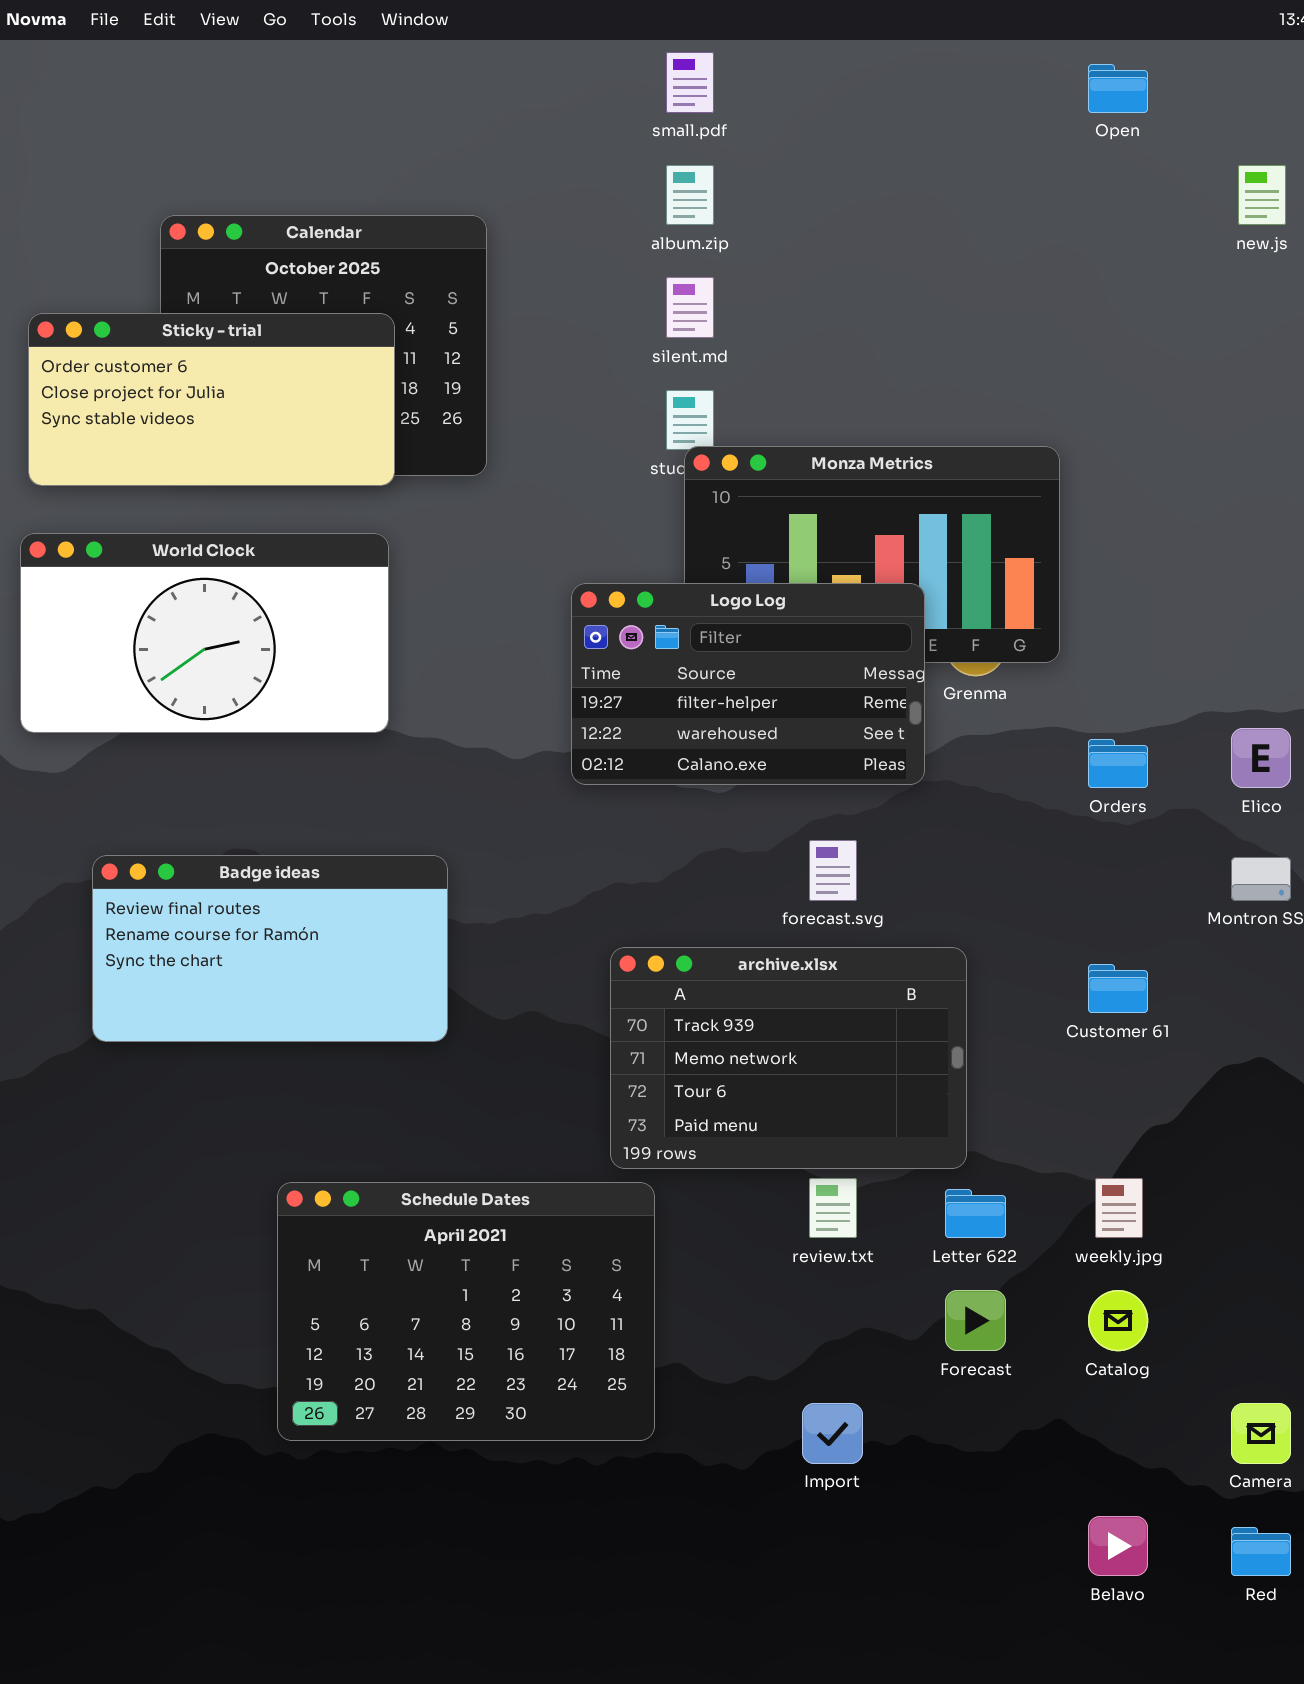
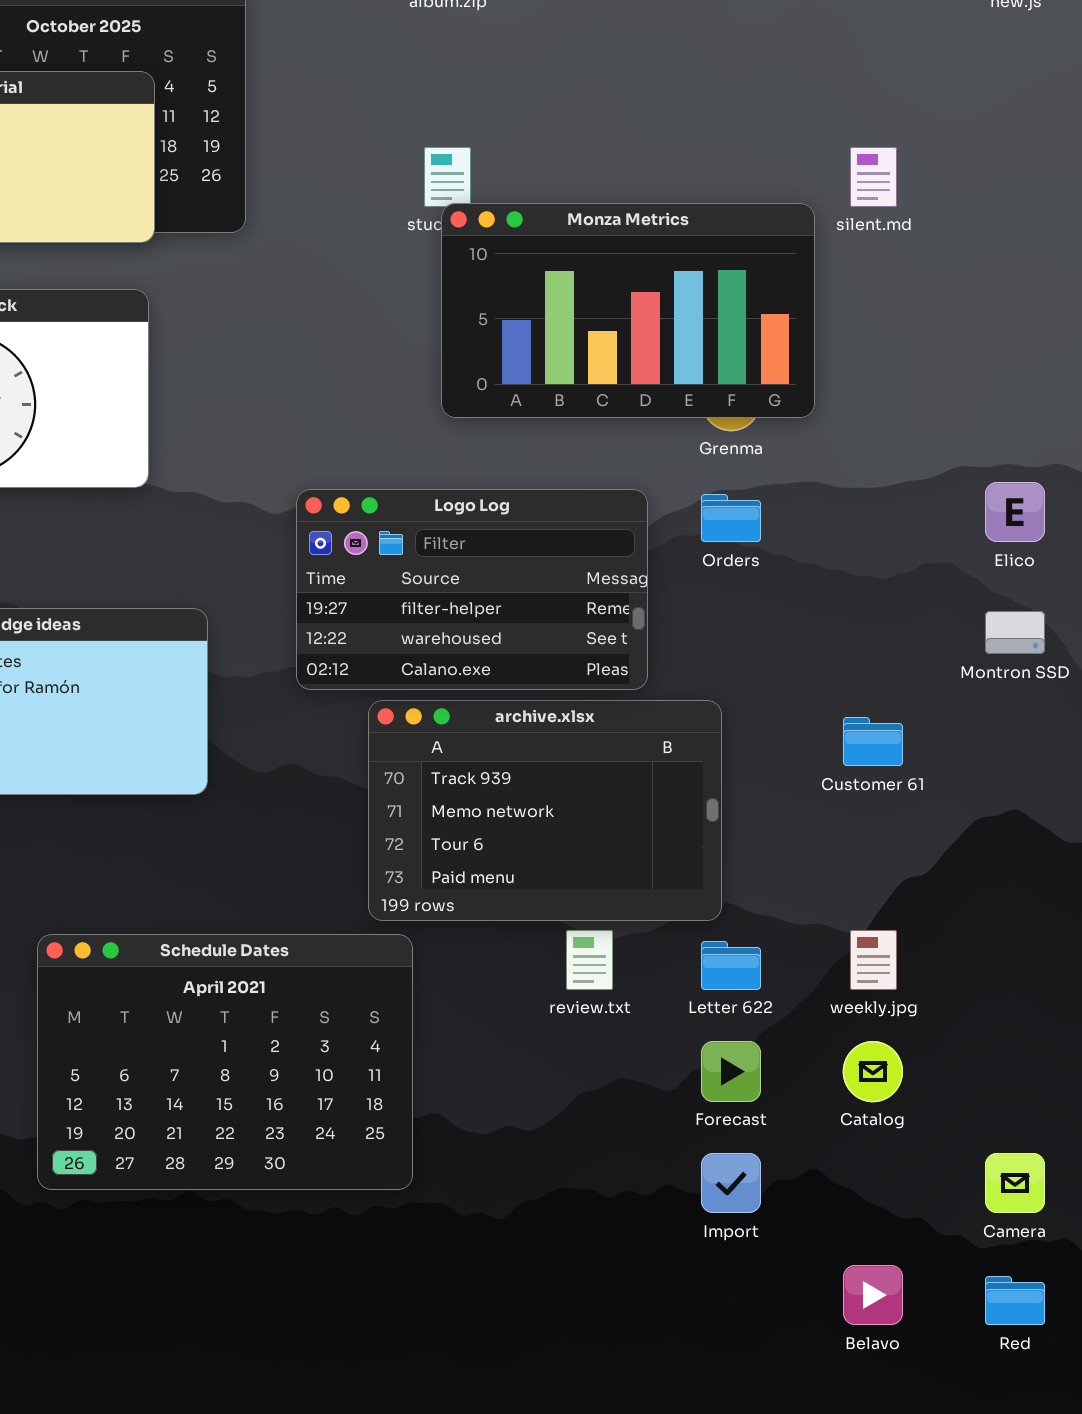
silent.md: [666,277,714,338] -> [850,147,897,207], moved
Logo Log: [571,583,925,785] -> [296,489,648,690], moved
Orders: [1088,739,1148,788] -> [701,494,761,542], moved
Import: [802,1403,863,1464] -> [701,1153,761,1213], moved

